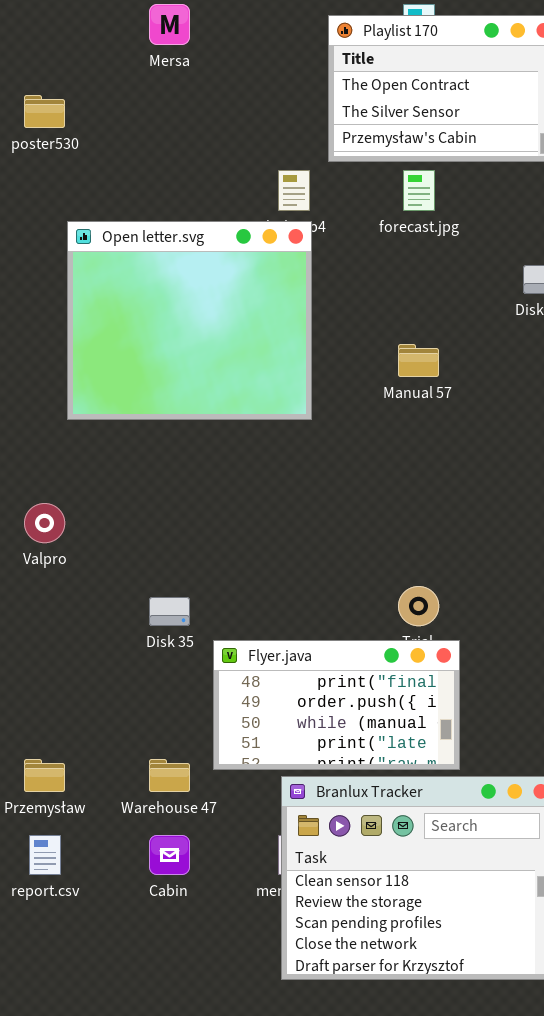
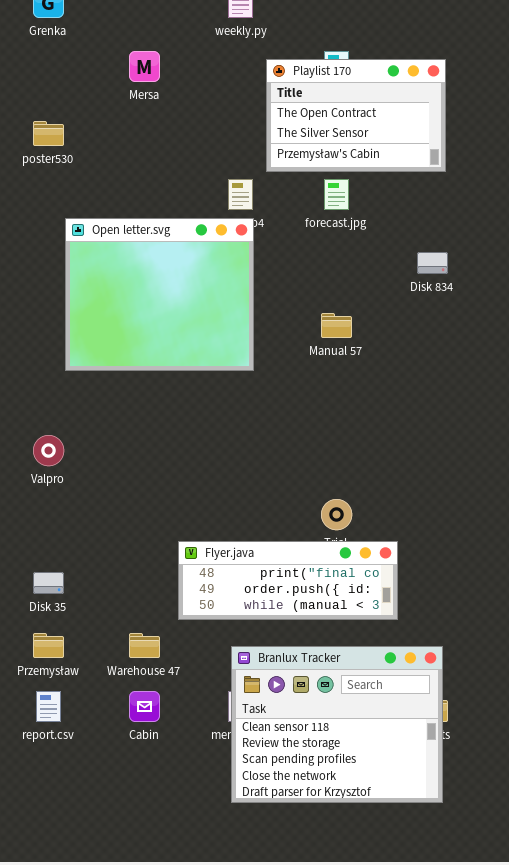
Disk 35: [149,597,190,626] -> [33,572,64,594], moved
Flyer.java: [213,640,460,770] -> [178,541,398,620], resized

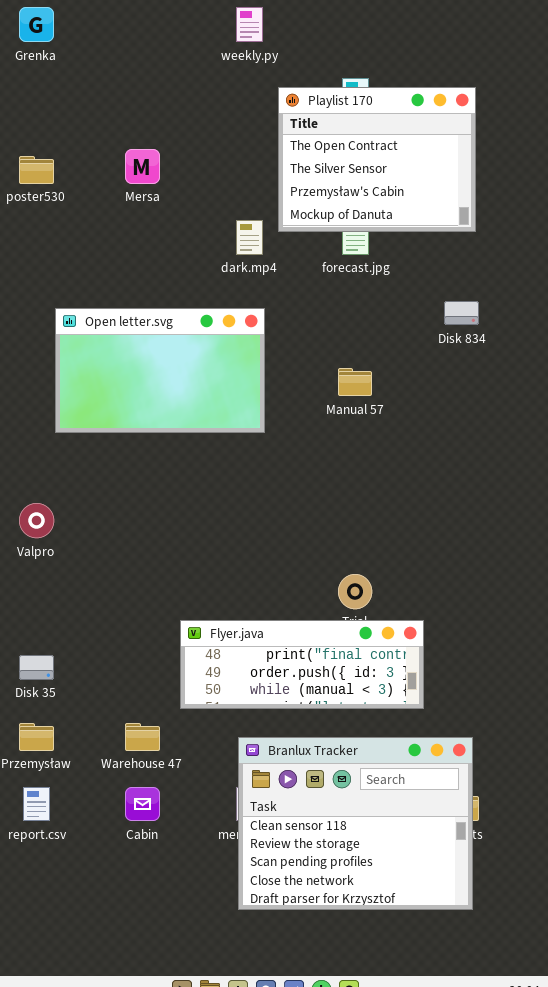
Mersa: [129,51,160,82] -> [125,149,160,184], moved
Playlist 170: [266,59,446,172] -> [278,87,476,232], resized
Open letter.svg: [65,218,254,371] -> [55,308,265,433], resized

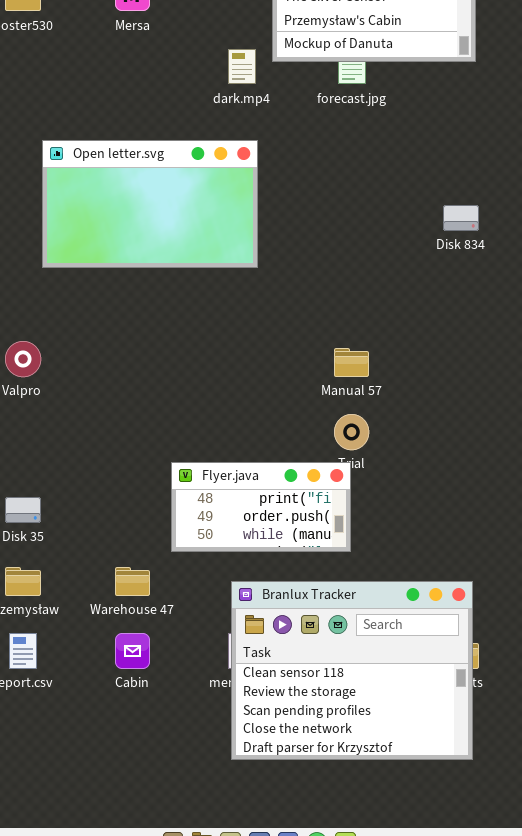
Disk 834: [444,301,479,325] -> [443,205,479,231], moved
Manual 57: [338,368,372,396] -> [334,348,369,377], moved
Flyer.java: [180,620,424,709] -> [171,462,351,552], resized

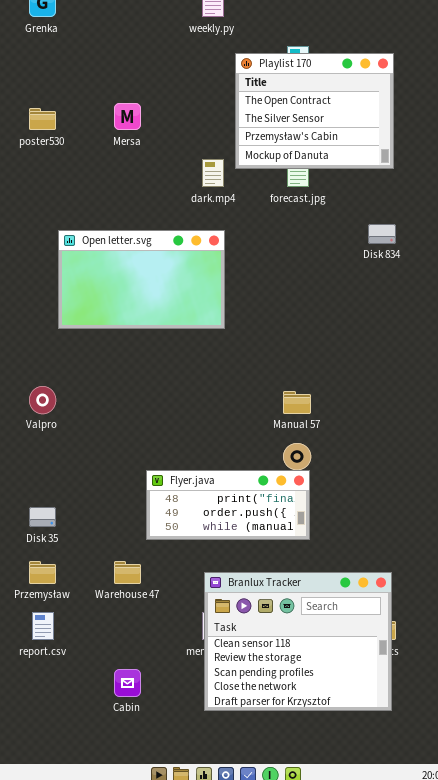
Disk 834: [443,205,479,231] -> [368,224,396,244], moved
Flyer.java: [171,462,351,552] -> [146,470,310,540], moved, resized
Cabin: [115,633,150,669] -> [114,669,141,697], moved

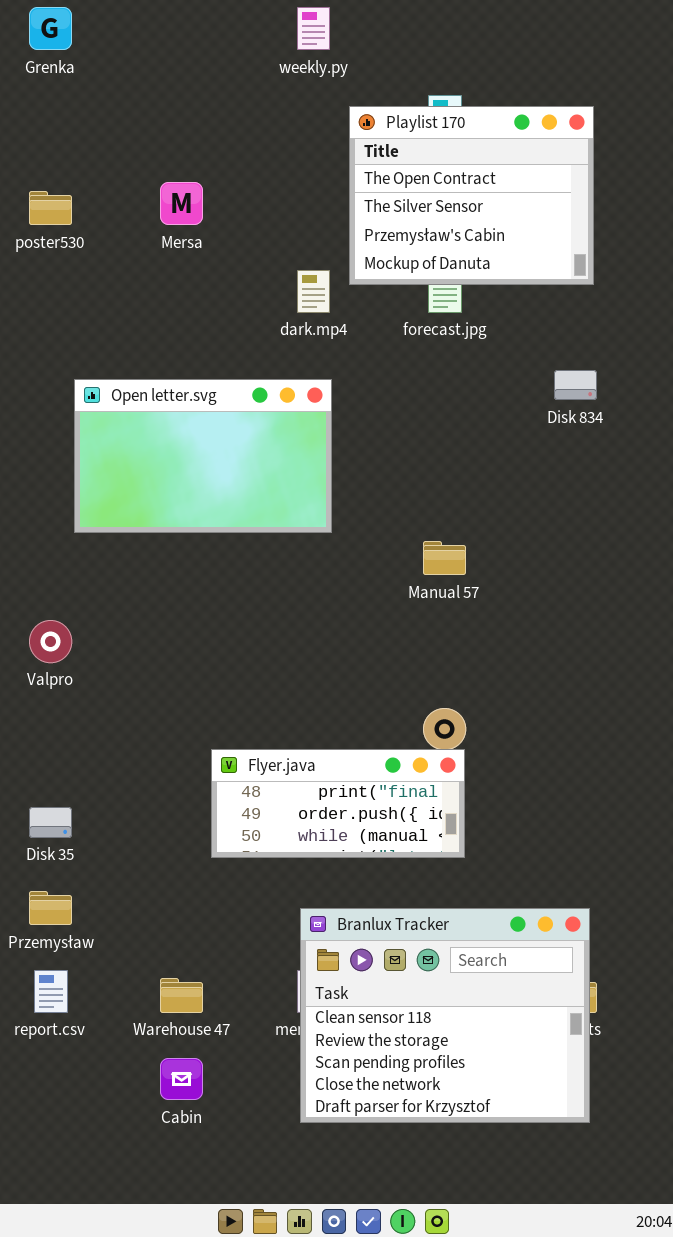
Manual 57: [283,391,311,414] -> [423,541,466,575], moved
Warehouse 47: [114,561,141,584] -> [160,978,203,1013], moved

